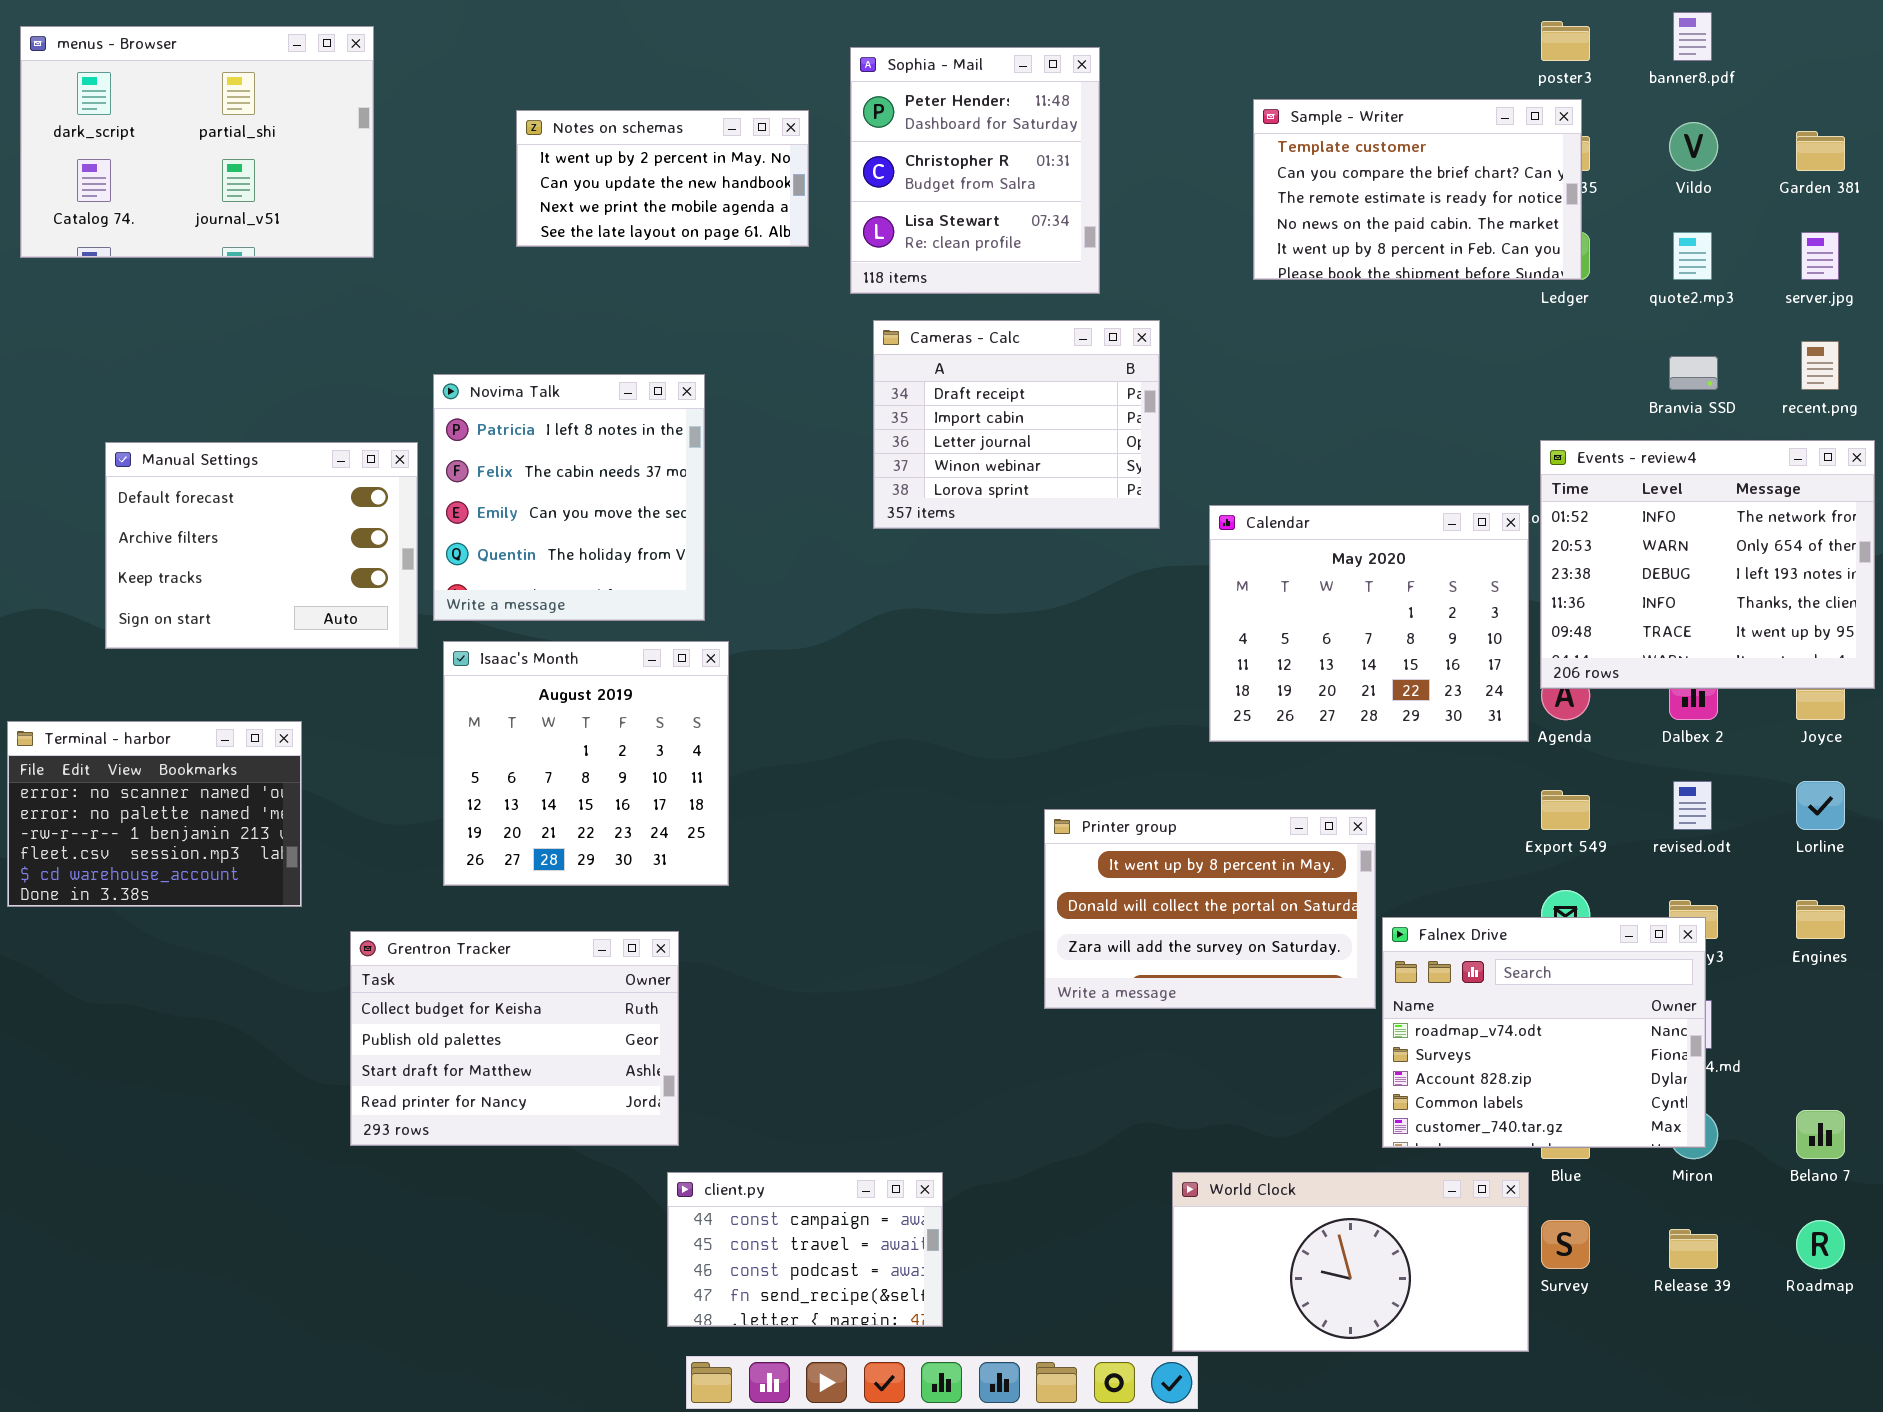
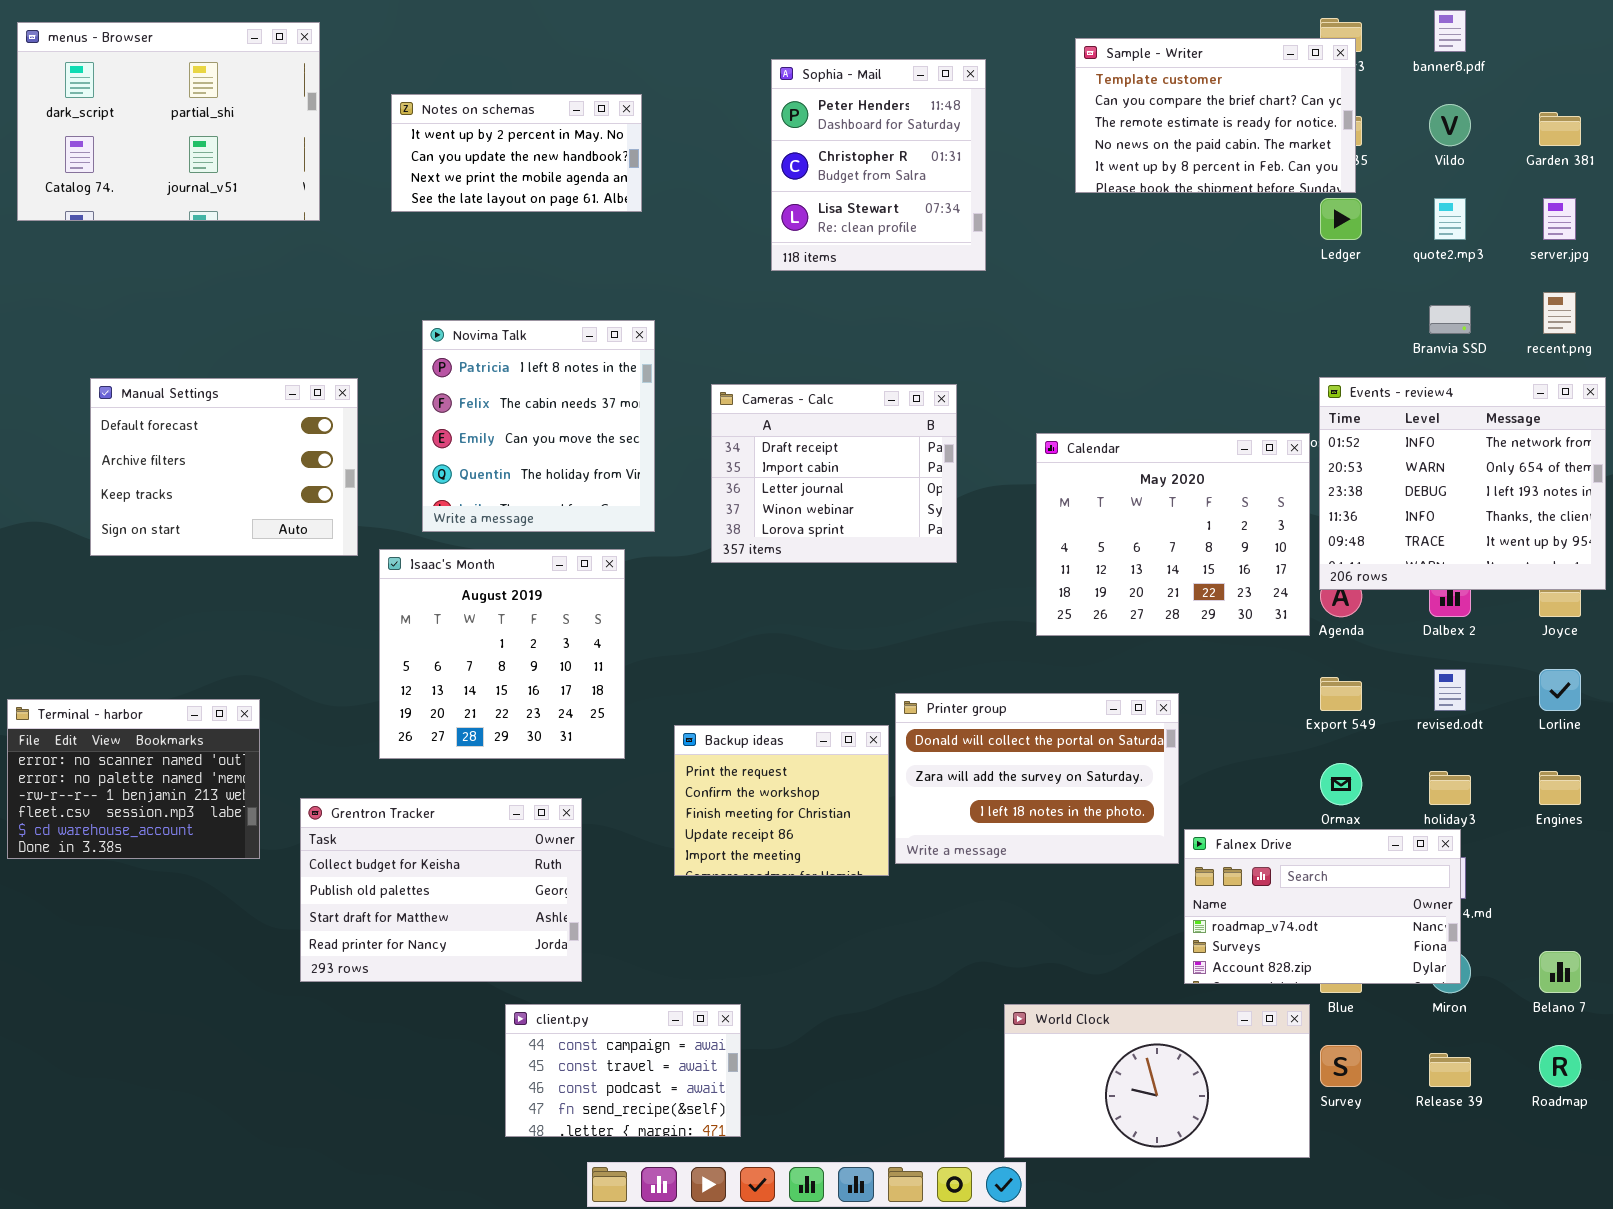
Sophia - Mail: [850,47,1100,294] -> [771,59,986,271], moved
Sample - Writer: [1253,99,1582,280] -> [1075,38,1356,193], moved
Notes on schemas: [516,110,809,247] -> [391,94,642,212], moved
Cameras - Calc: [873,320,1160,529] -> [711,384,957,563], moved
Novima Talk: [433,374,705,621] -> [422,320,655,532], moved
Terminal - harbor: [7,721,302,907] -> [7,699,260,859], moved
Printer group: [1044,809,1376,1009] -> [895,693,1179,864], scrolled down 1 row
Backup ideas: none -> [674,725,889,876], opened
Falnex Drive: [1382,917,1706,1148] -> [1184,829,1461,984], resized
client.py: [667,1172,943,1327] -> [505,1004,741,1137], moved

